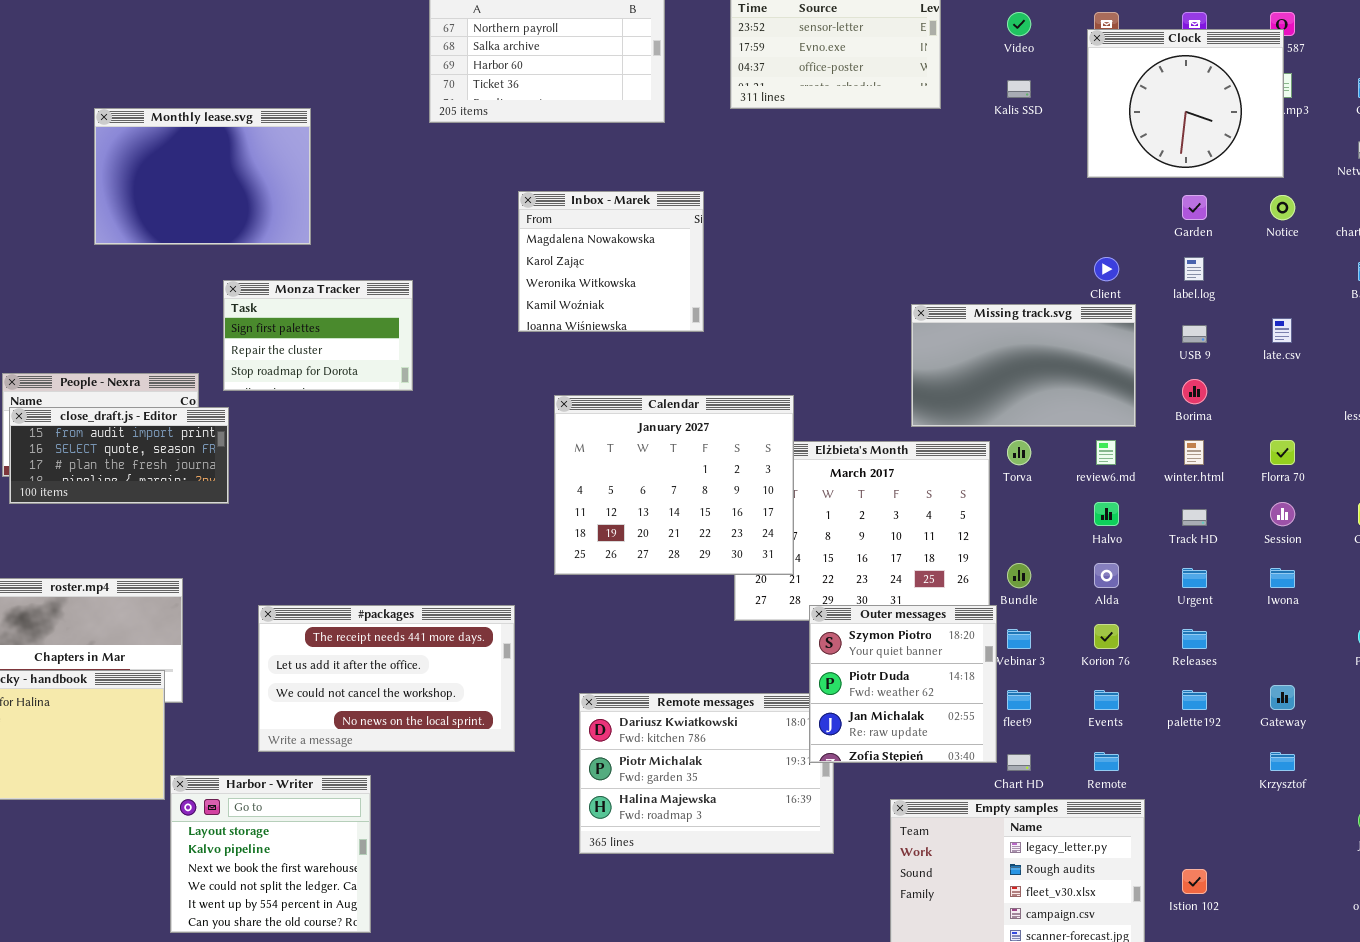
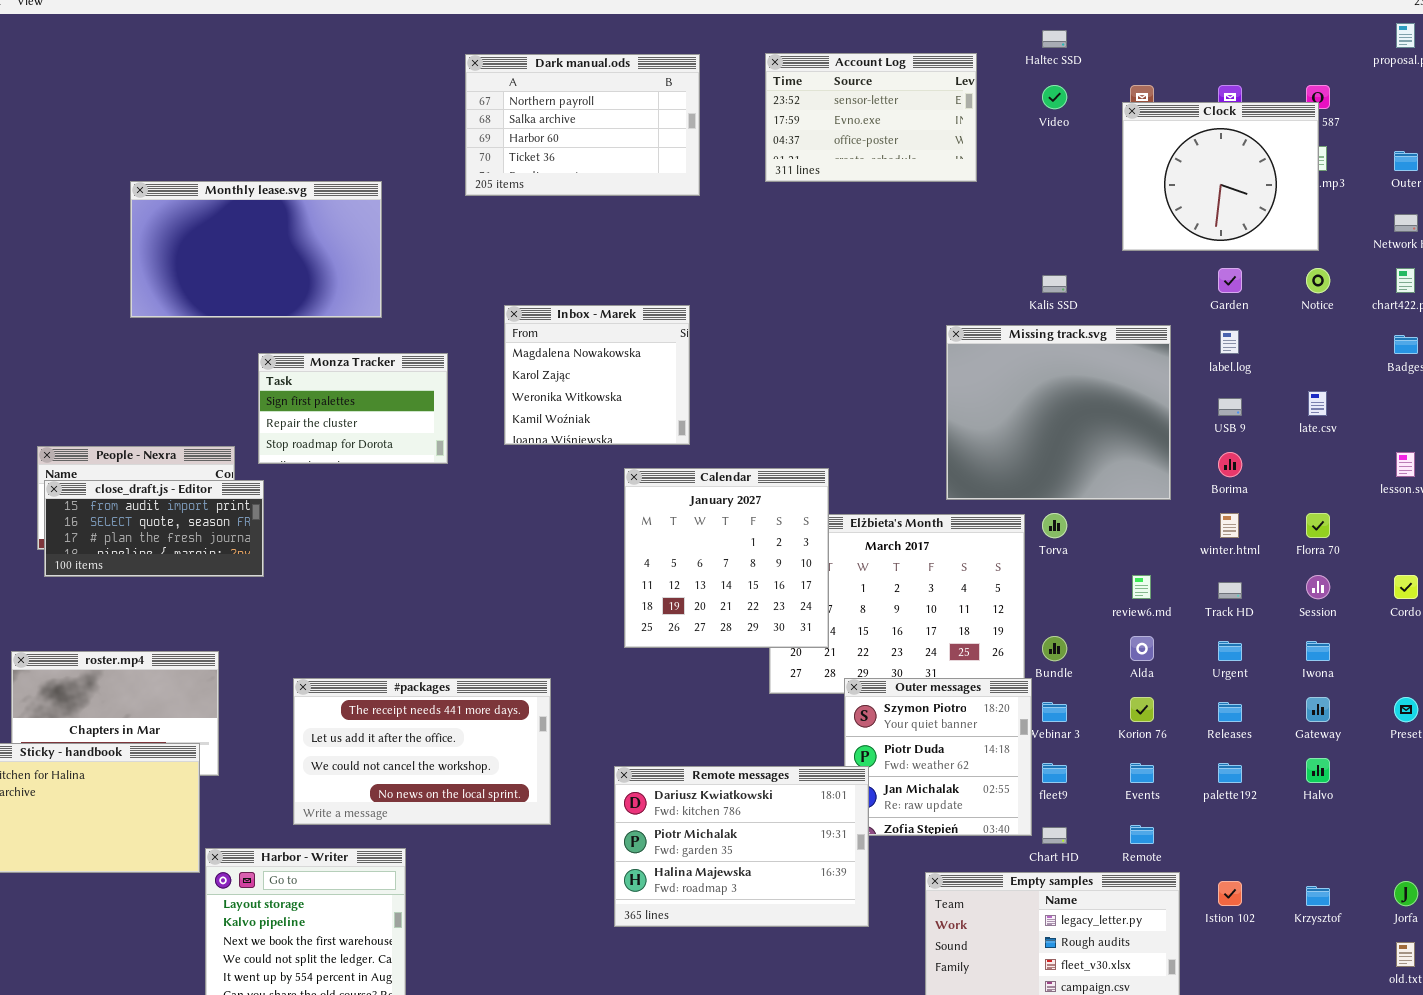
Kalis SSD: [1007,80,1031,98] -> [1042,275,1067,293], moved
Monthly lease.svg: [94,108,311,245] -> [130,181,382,318], resized
Inbox - Marek: [518,191,704,332] -> [504,305,690,445], moved
Missing track.svg: [911,304,1136,427] -> [946,325,1171,500], resized
Calendar: [554,395,794,575] -> [624,468,829,648], resized
review6.md: [1096,440,1116,465] -> [1132,575,1151,599], moved
Halvo: [1094,502,1119,526] -> [1306,758,1330,783], moved
Gateway: [1270,685,1295,710] -> [1306,697,1330,722], moved
Remote messages: [579,693,834,854] -> [614,766,869,927], raised
Krzysztof: [1270,752,1295,771] -> [1306,886,1330,906], moved
Istion 102: [1182,869,1207,894] -> [1218,881,1242,906], moved

